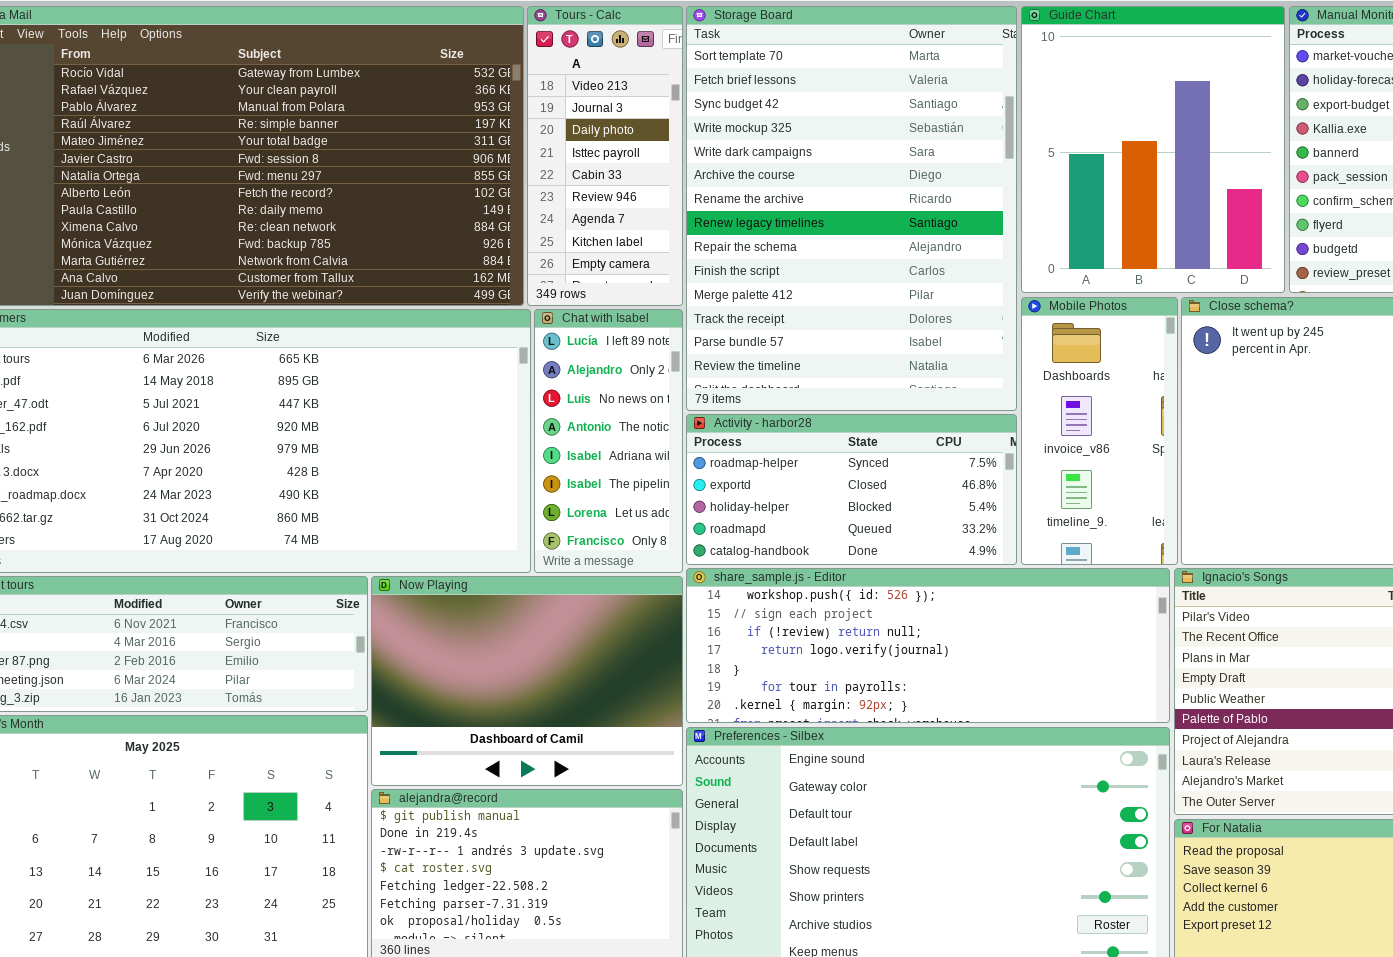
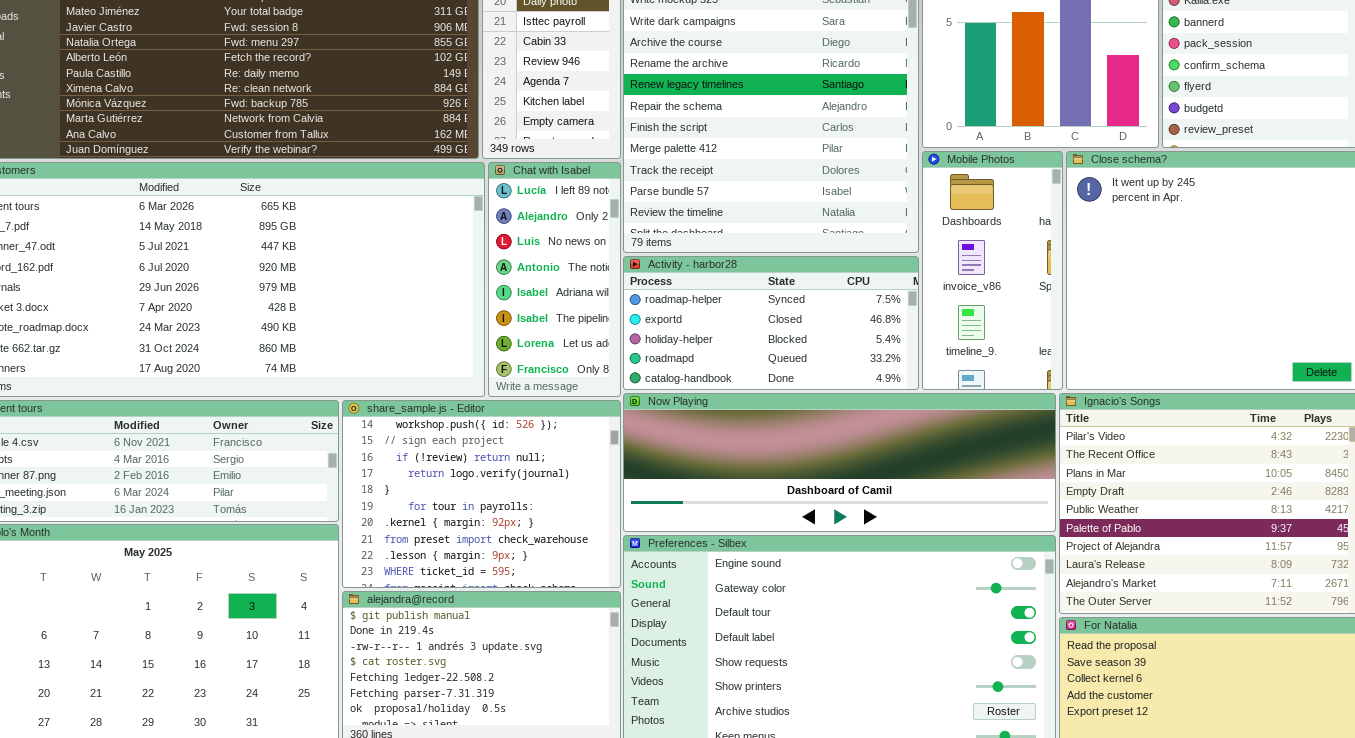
share_sample.js - Editor: [686,568,1170,723] -> [342,400,621,588], moved, resized
Now Playing: [371,576,683,786] -> [623,393,1056,532], moved, resized

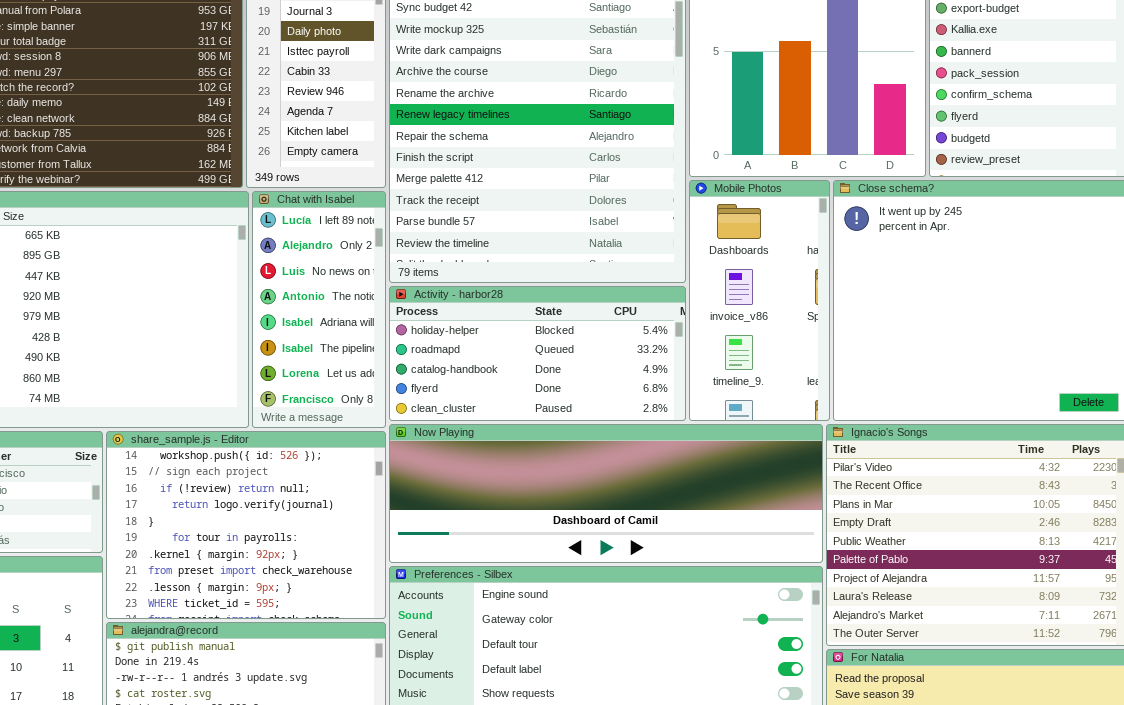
Activity - harbor28: [623,256,919,390] -> [389,286,686,421], scrolled down 2 rows

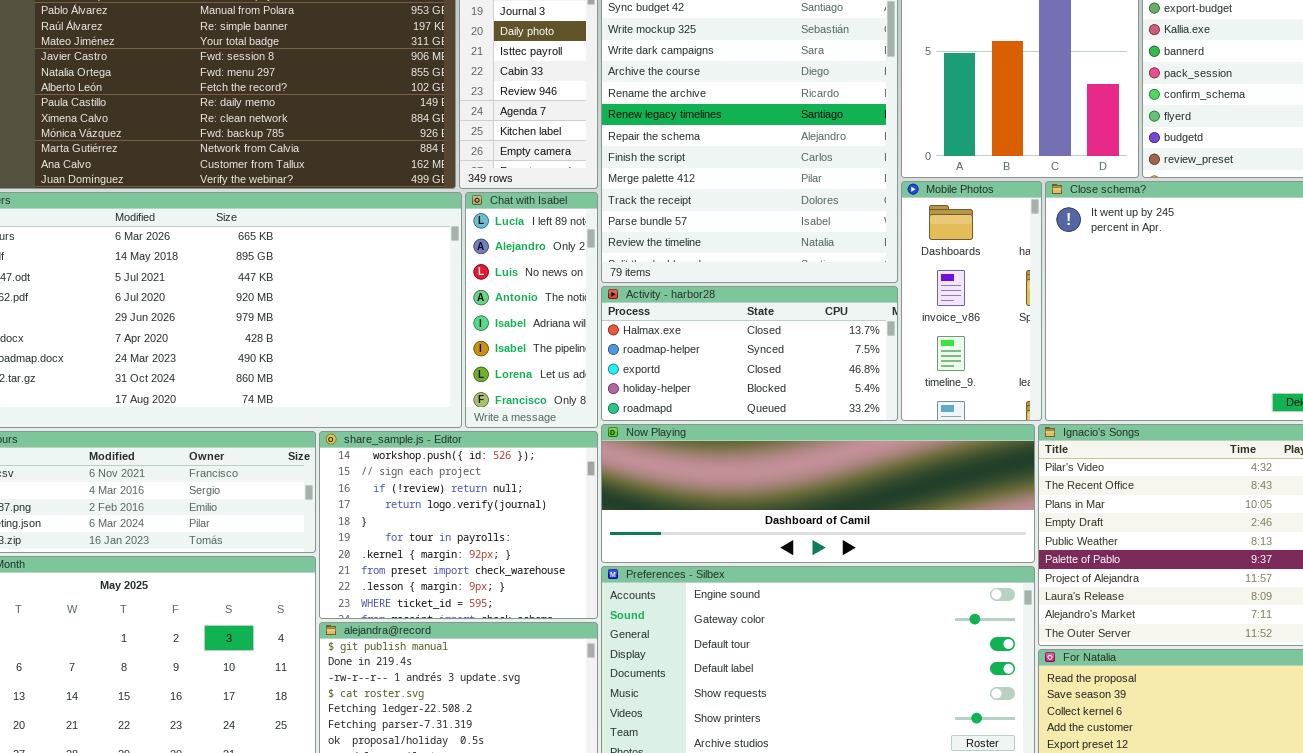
Activity - harbor28: [389,286,686,421] -> [601,286,898,421], scrolled up 3 rows

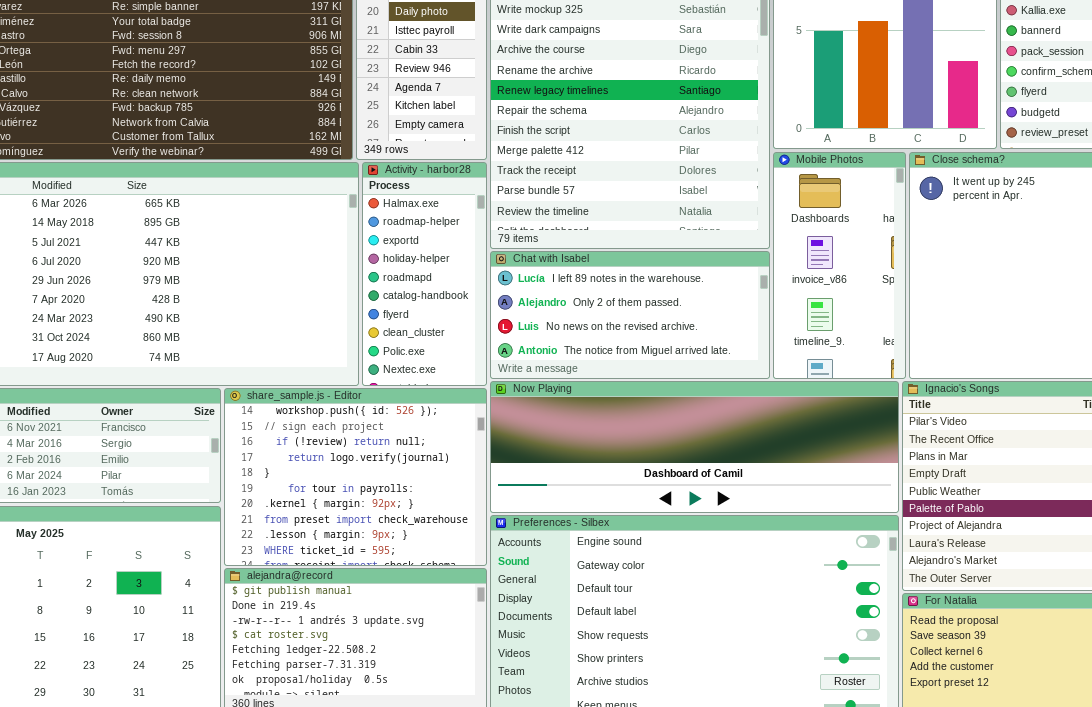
Chat with Isabel: [465,192,598,428] -> [490,251,770,379], moved, resized
Activity - harbor28: [601,286,898,421] -> [362,162,487,386], moved, resized

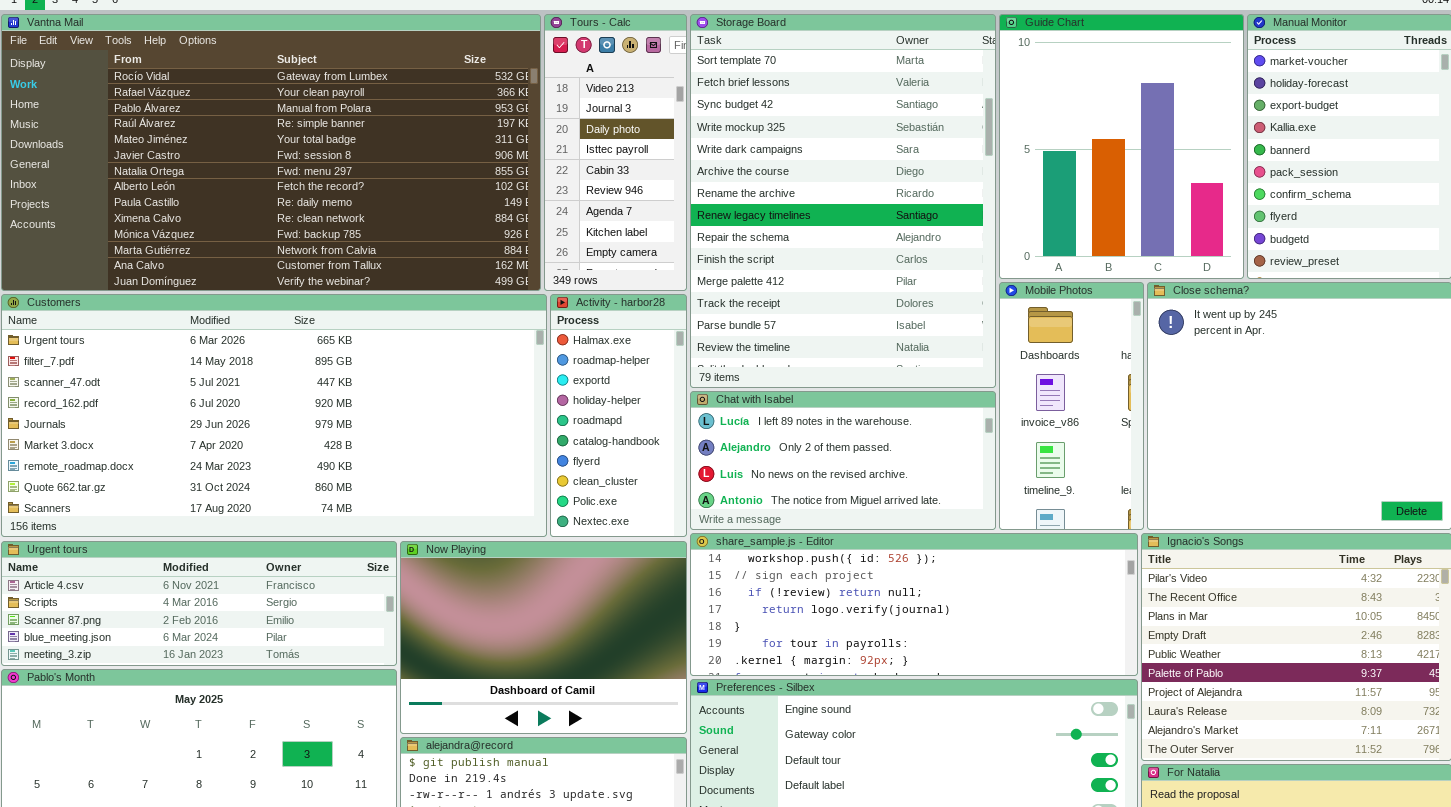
Now Playing: [490,381,899,513] -> [400,541,687,734], moved, resized
share_sample.js - Editor: [224,388,487,566] -> [690,533,1138,676], moved, resized

